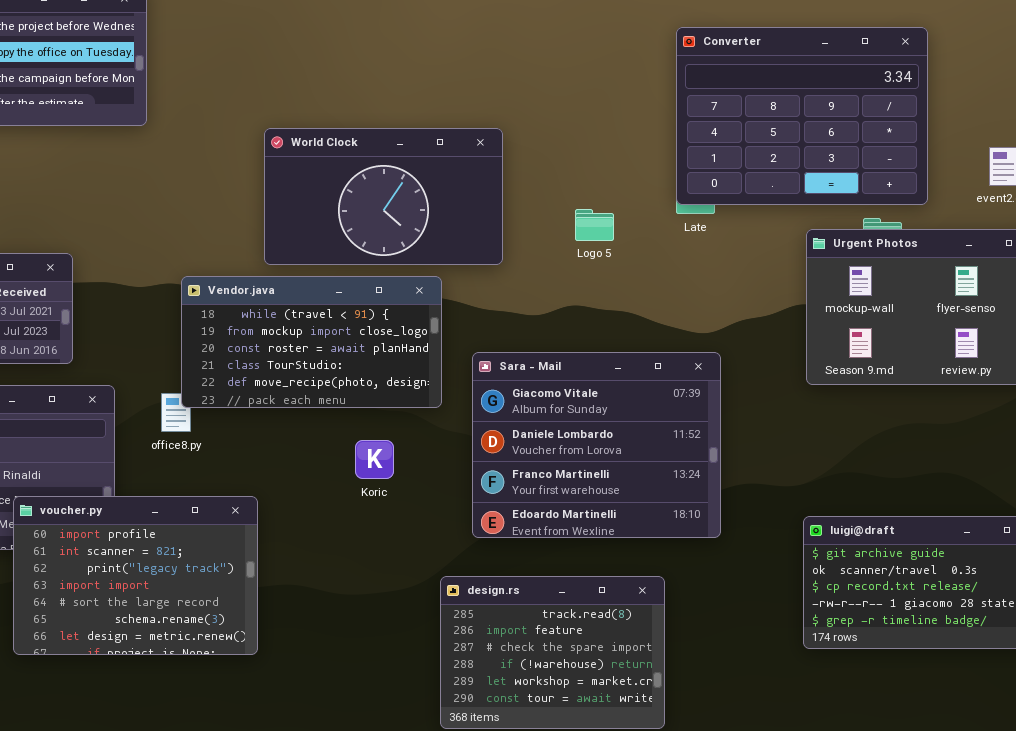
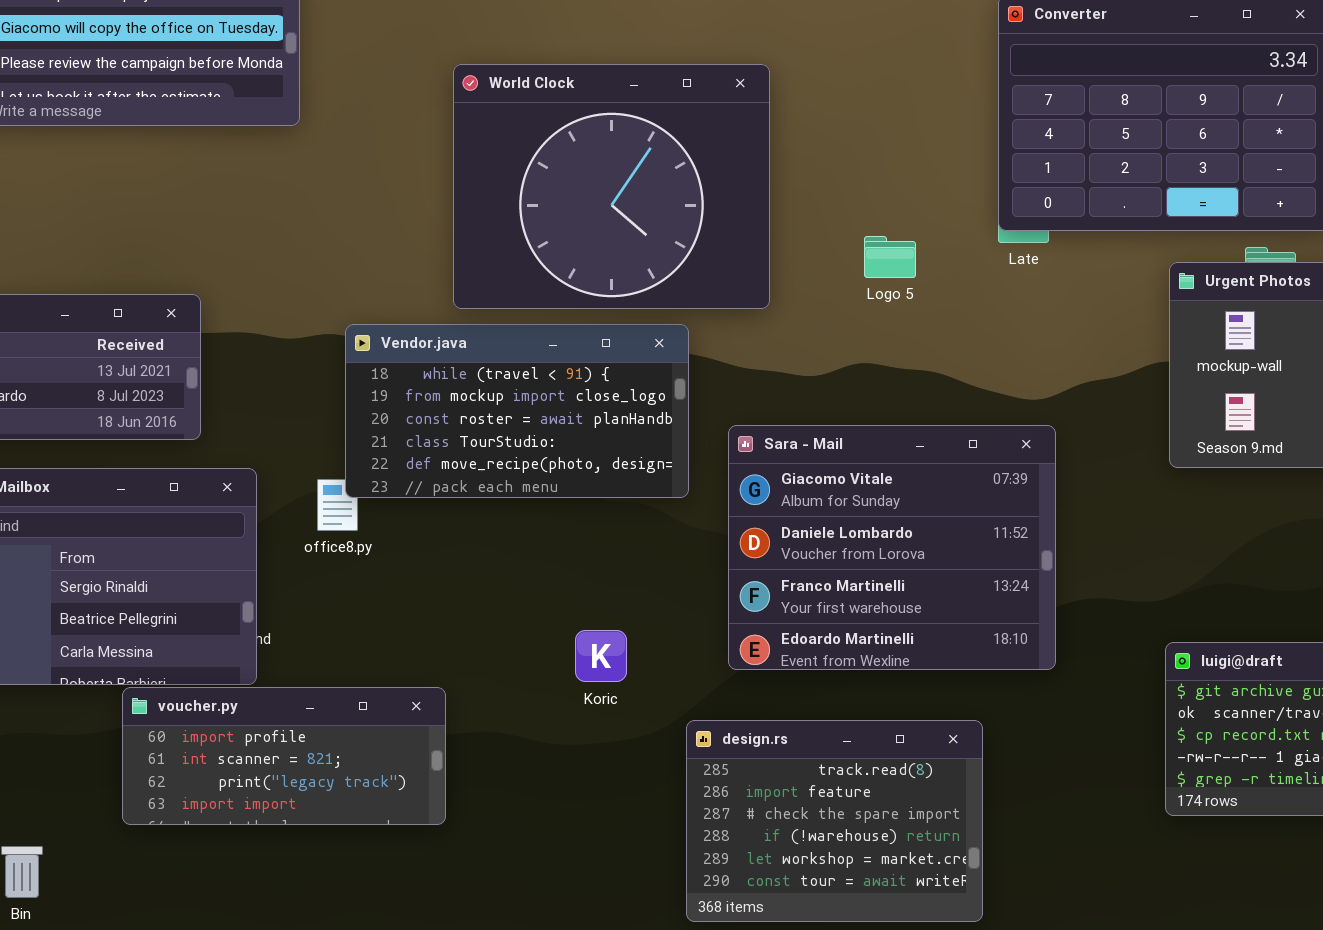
World Clock: [264,128,503,265] -> [453,64,770,309], resized
Koric: [355,440,394,479] -> [575,630,627,682], moved
voucher.py: [13,496,258,655] -> [122,687,446,825], resized

